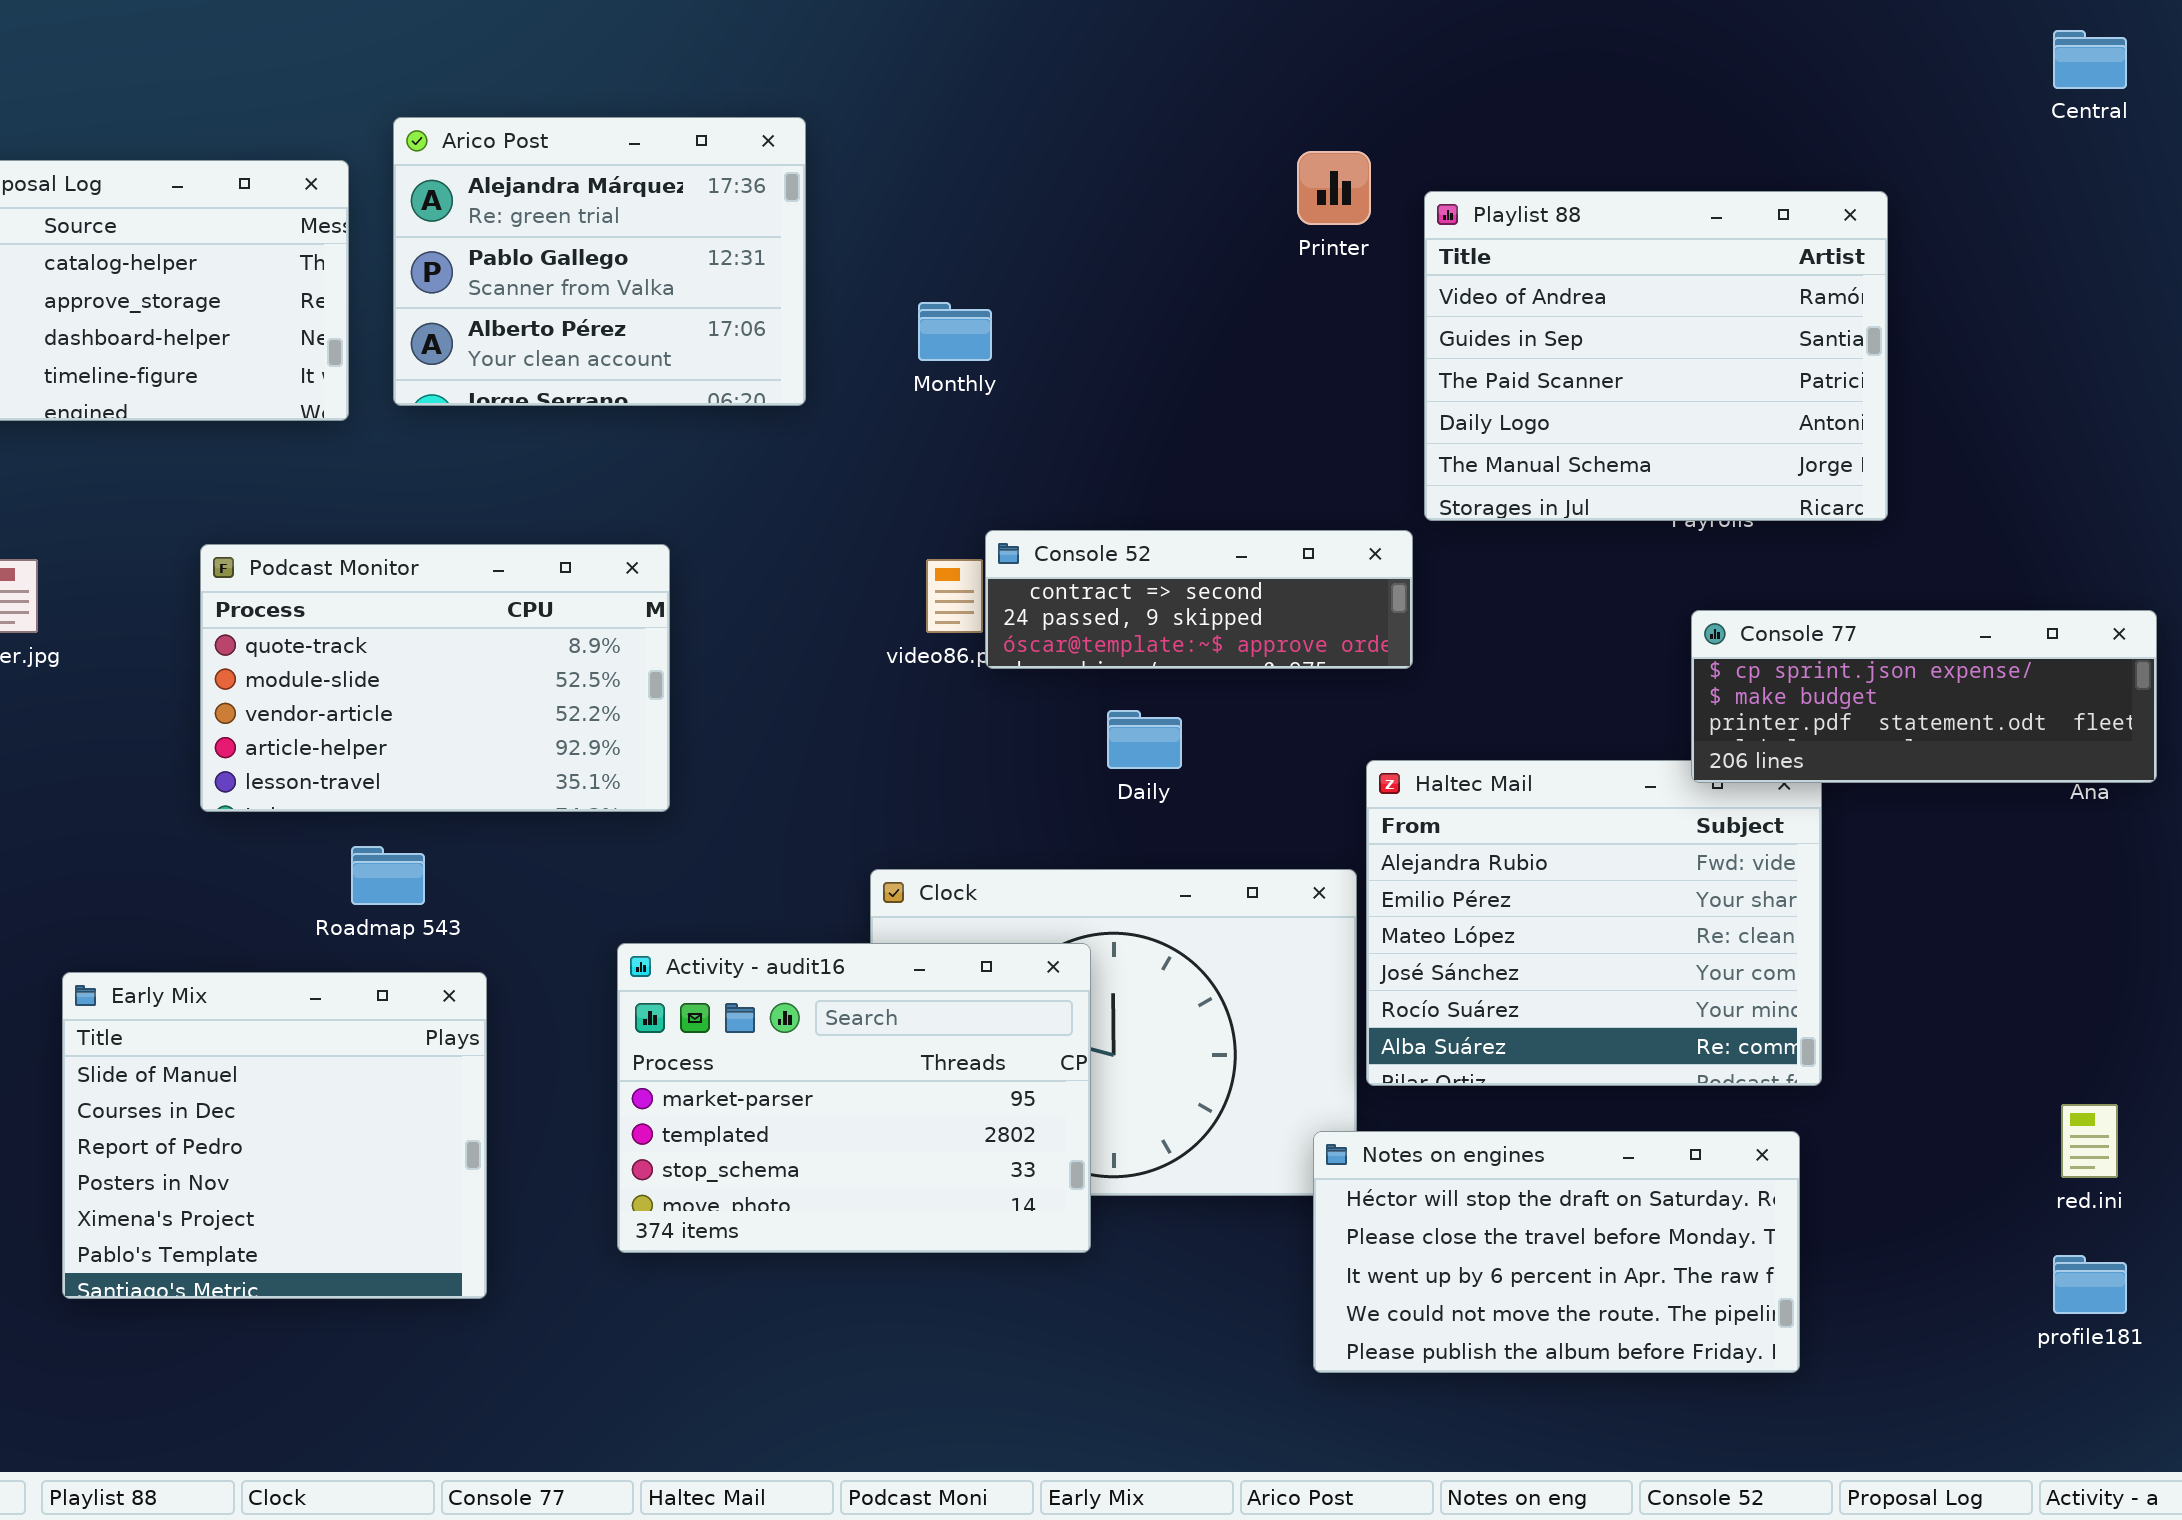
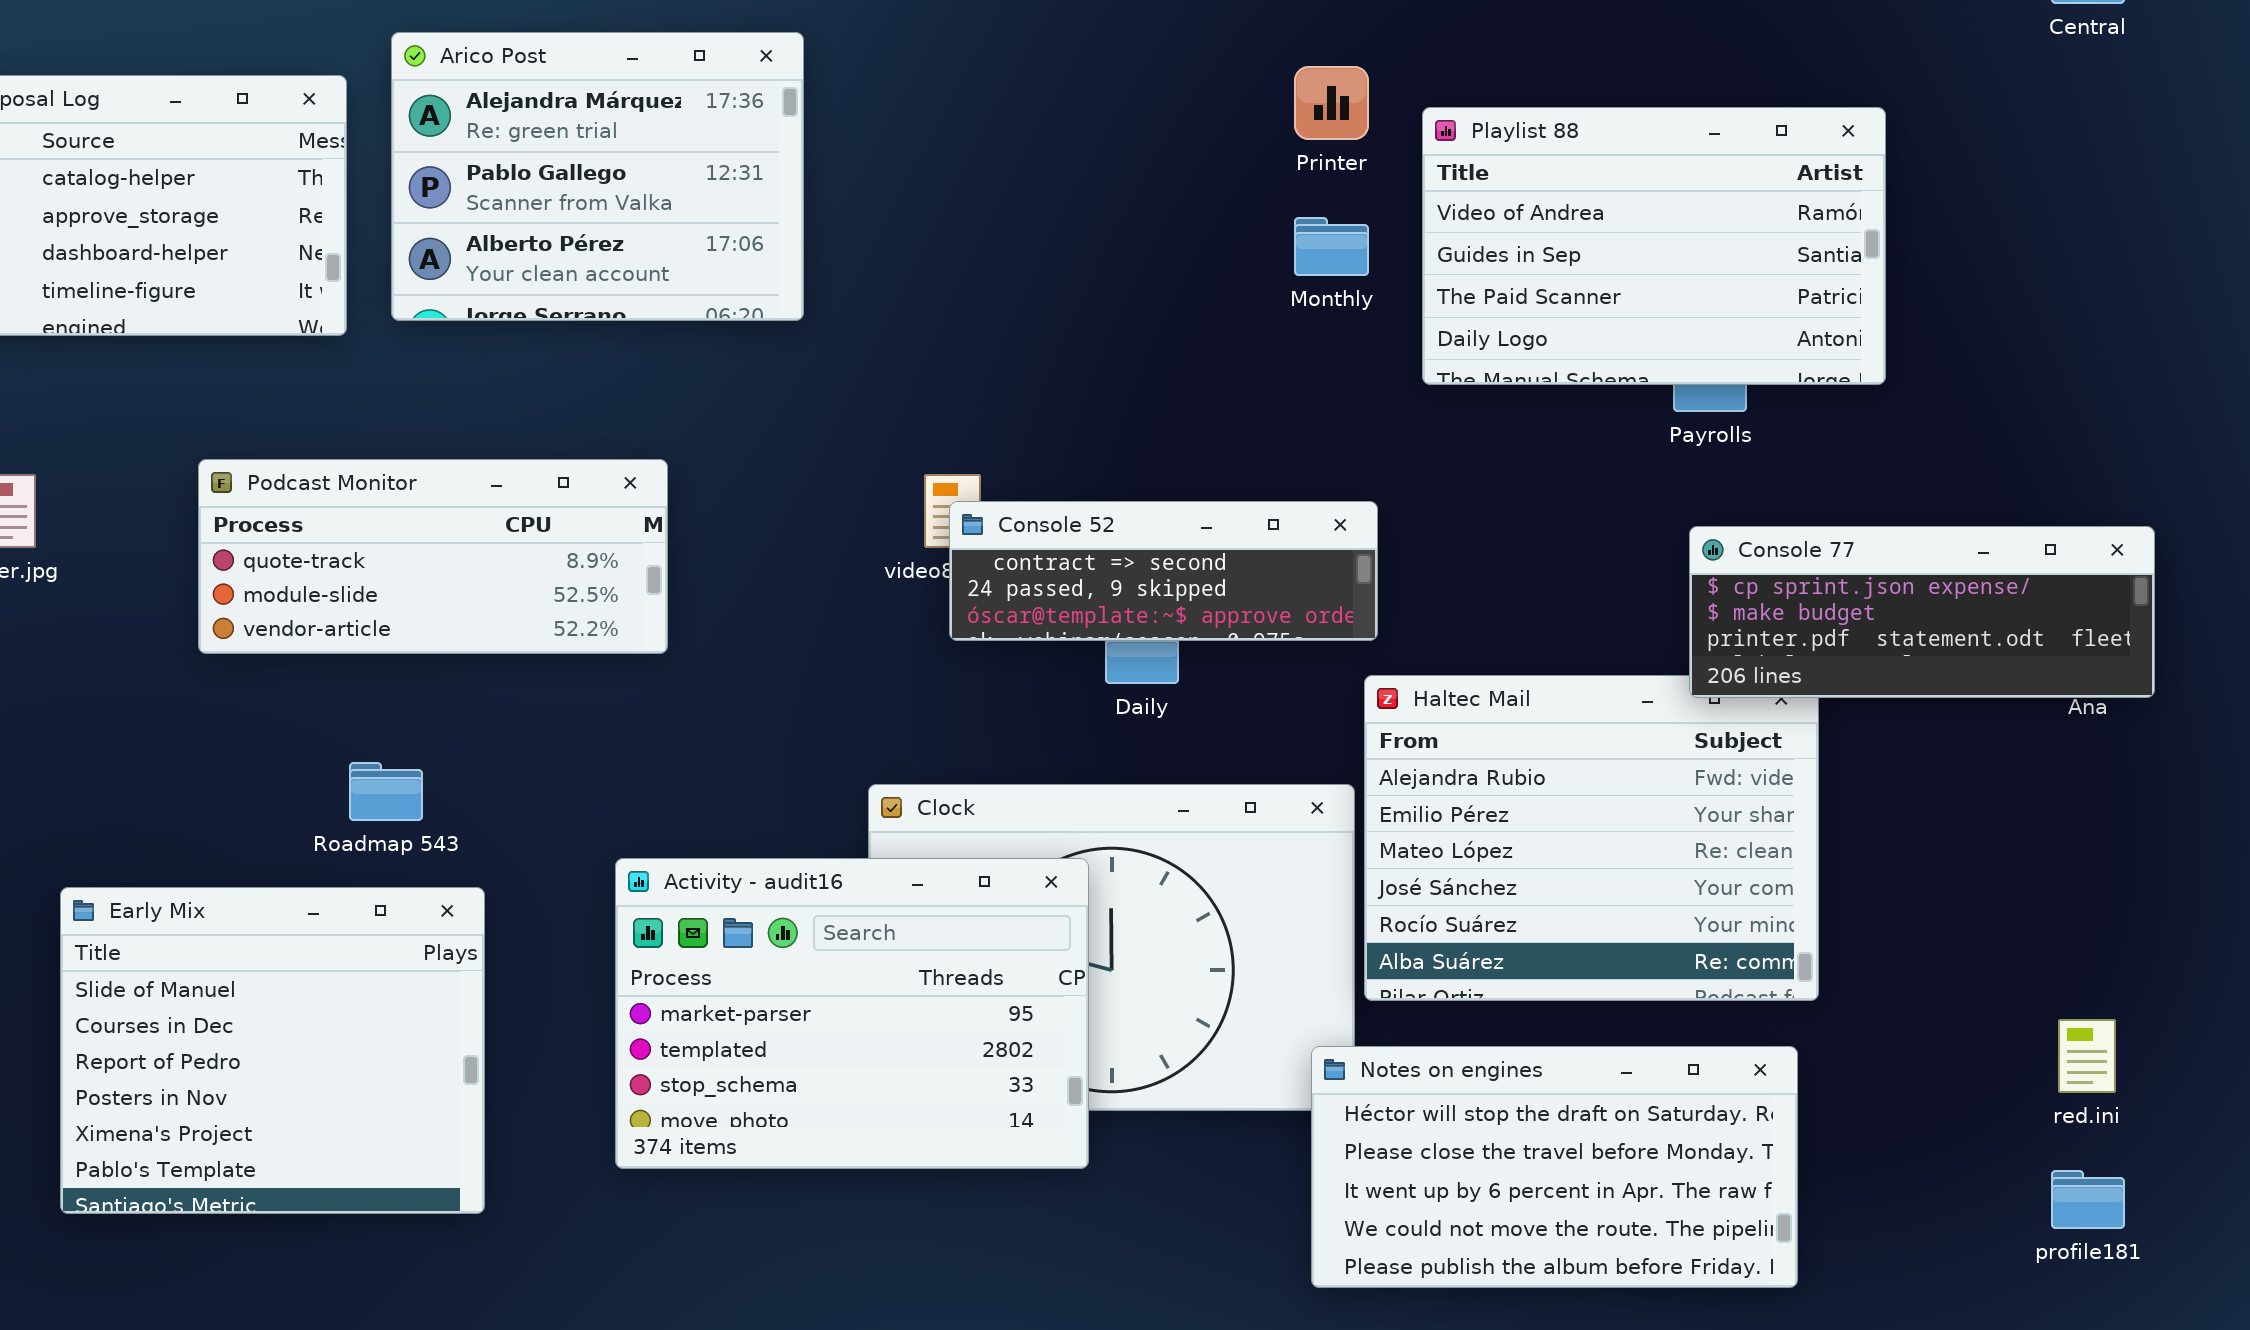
Playlist 88: [1424,191,1888,521] -> [1422,107,1886,385], resized
Monthly: [918,302,992,361] -> [1294,217,1369,276], moved
Console 52: [985,530,1413,669] -> [949,501,1378,641], moved
Podcast Monitor: [200,544,670,812] -> [198,459,668,654], resized

